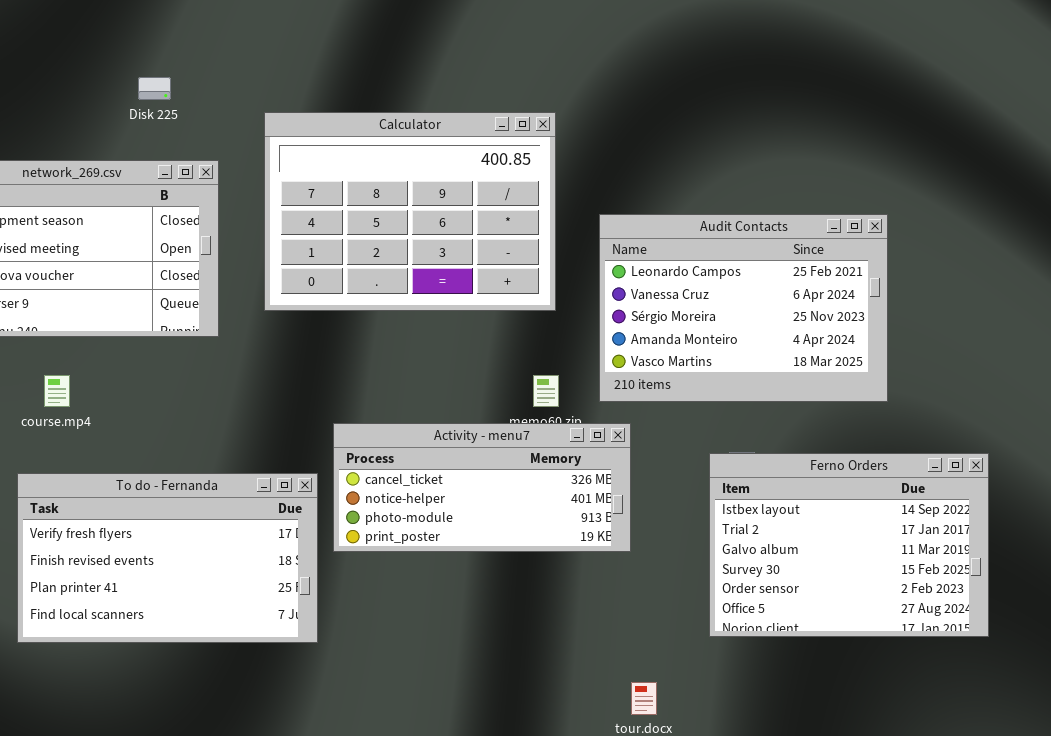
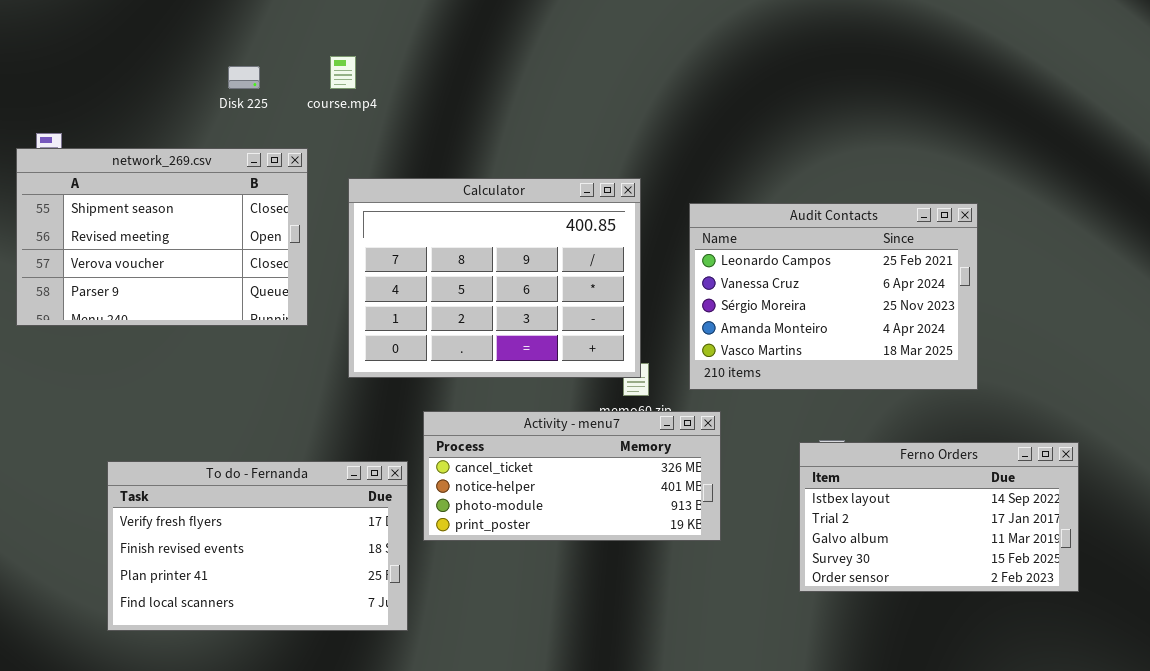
Calculator: [264,112,556,311] -> [348,178,641,378], moved
course.mp4: [44,375,70,407] -> [330,56,356,89], moved
Ferno Orders: [709,453,989,637] -> [799,442,1079,592], resized

